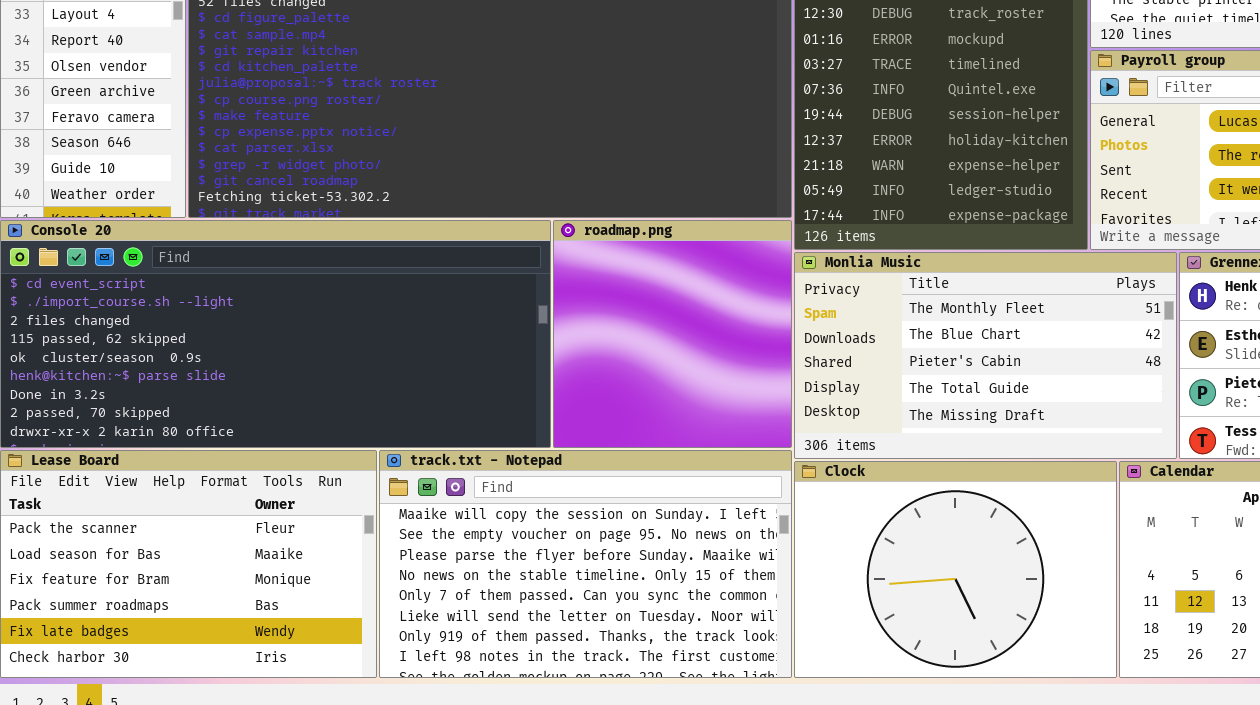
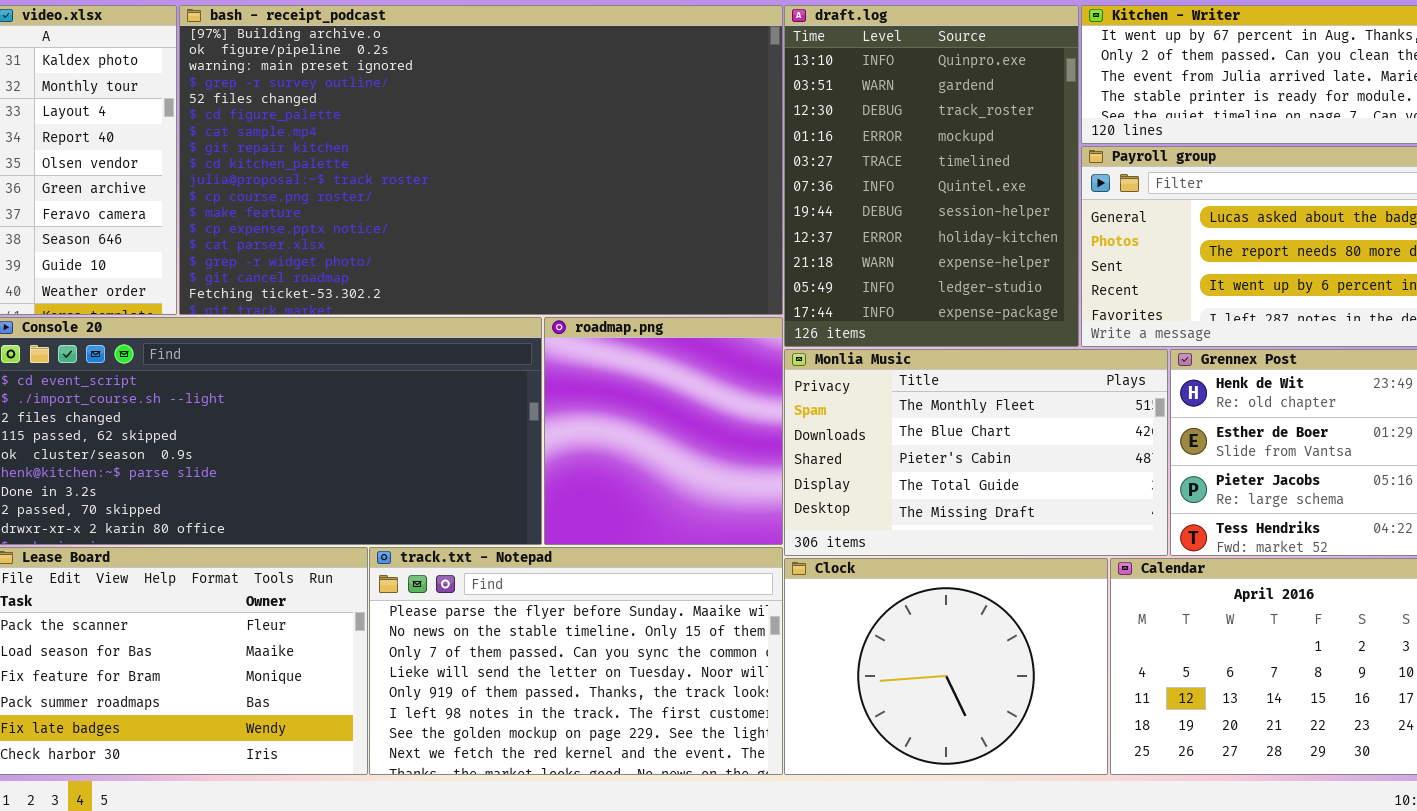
track.txt - Notepad: [379,450,792,678] -> [369,547,783,775], scrolled down 2 rows

